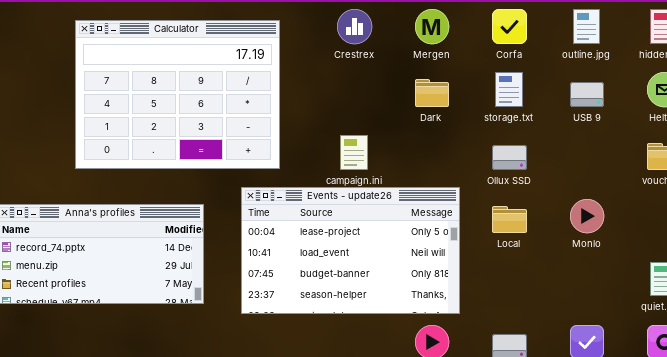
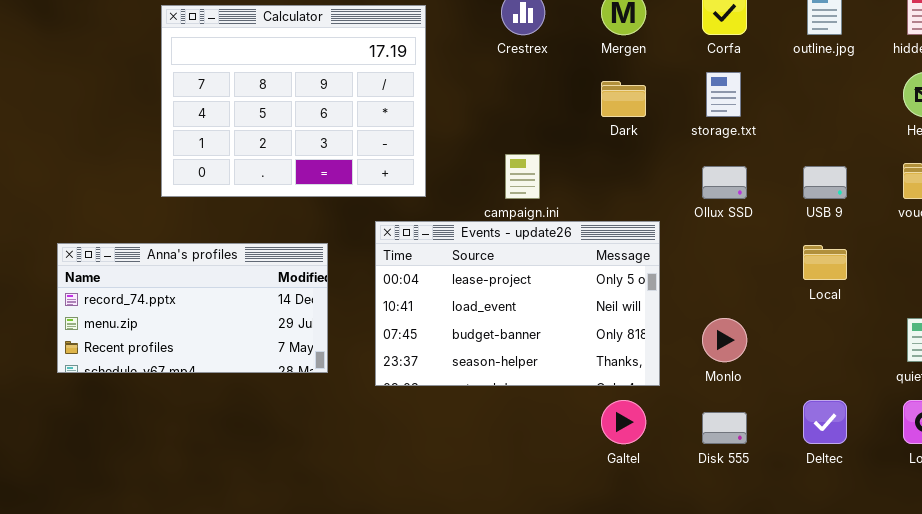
USB 9: [570,82,604,107] -> [803,166,847,199], moved
Monlo: [570,199,604,233] -> [702,318,747,362], moved
Local: [492,206,527,233] -> [803,245,847,280], moved

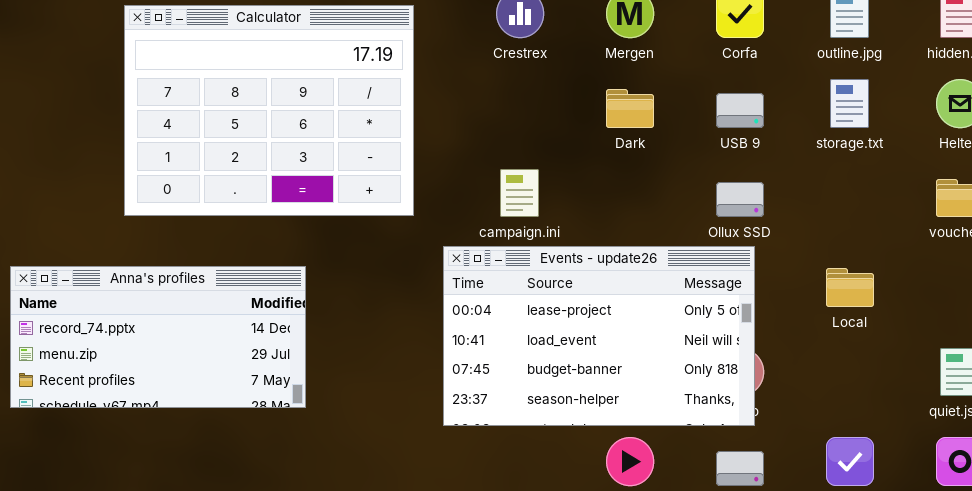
storage.txt: [706,72,741,117] -> [830,79,869,128], moved
USB 9: [803,166,847,199] -> [716,93,764,128], moved
Events - update26: [375,221,660,386] -> [443,246,755,426], moved

